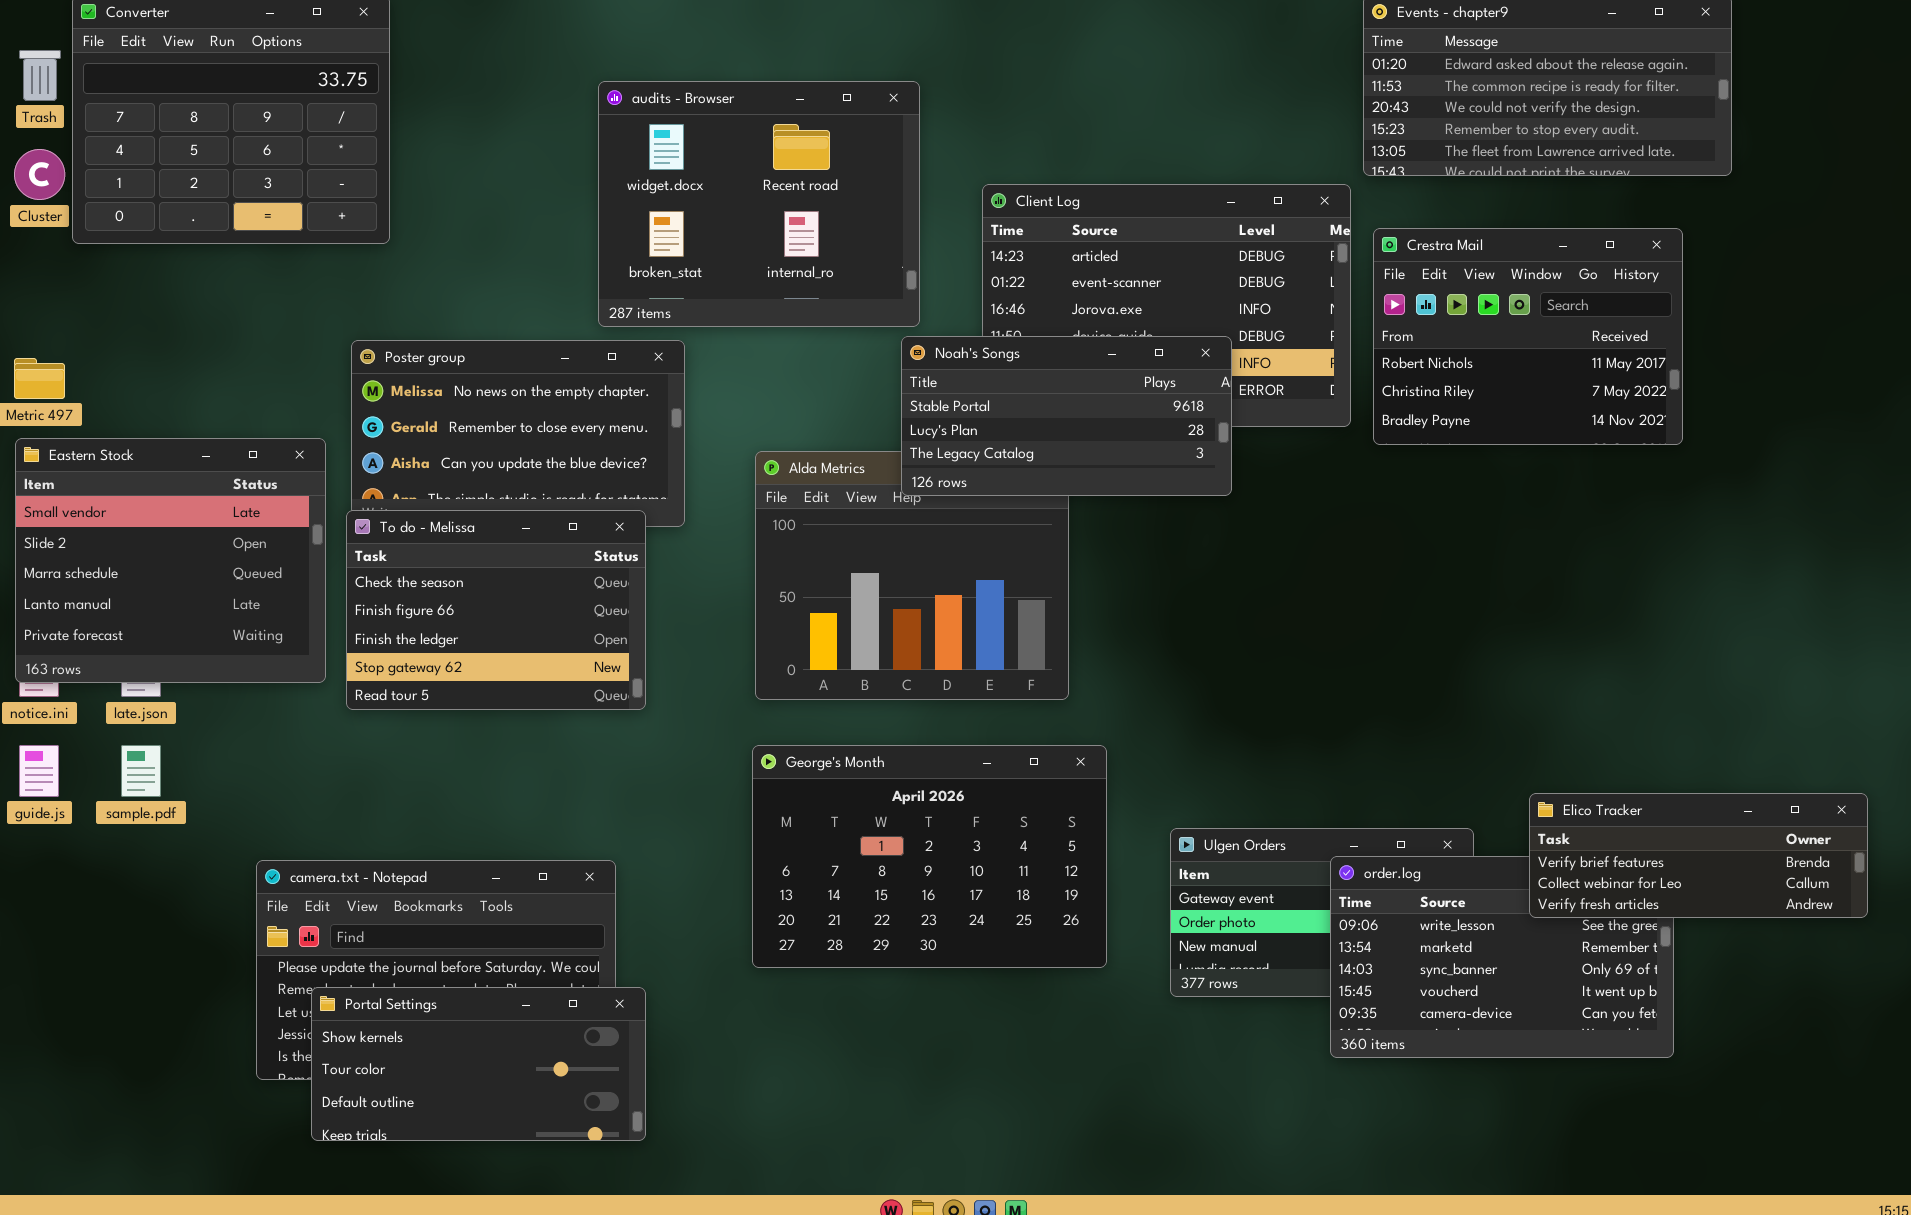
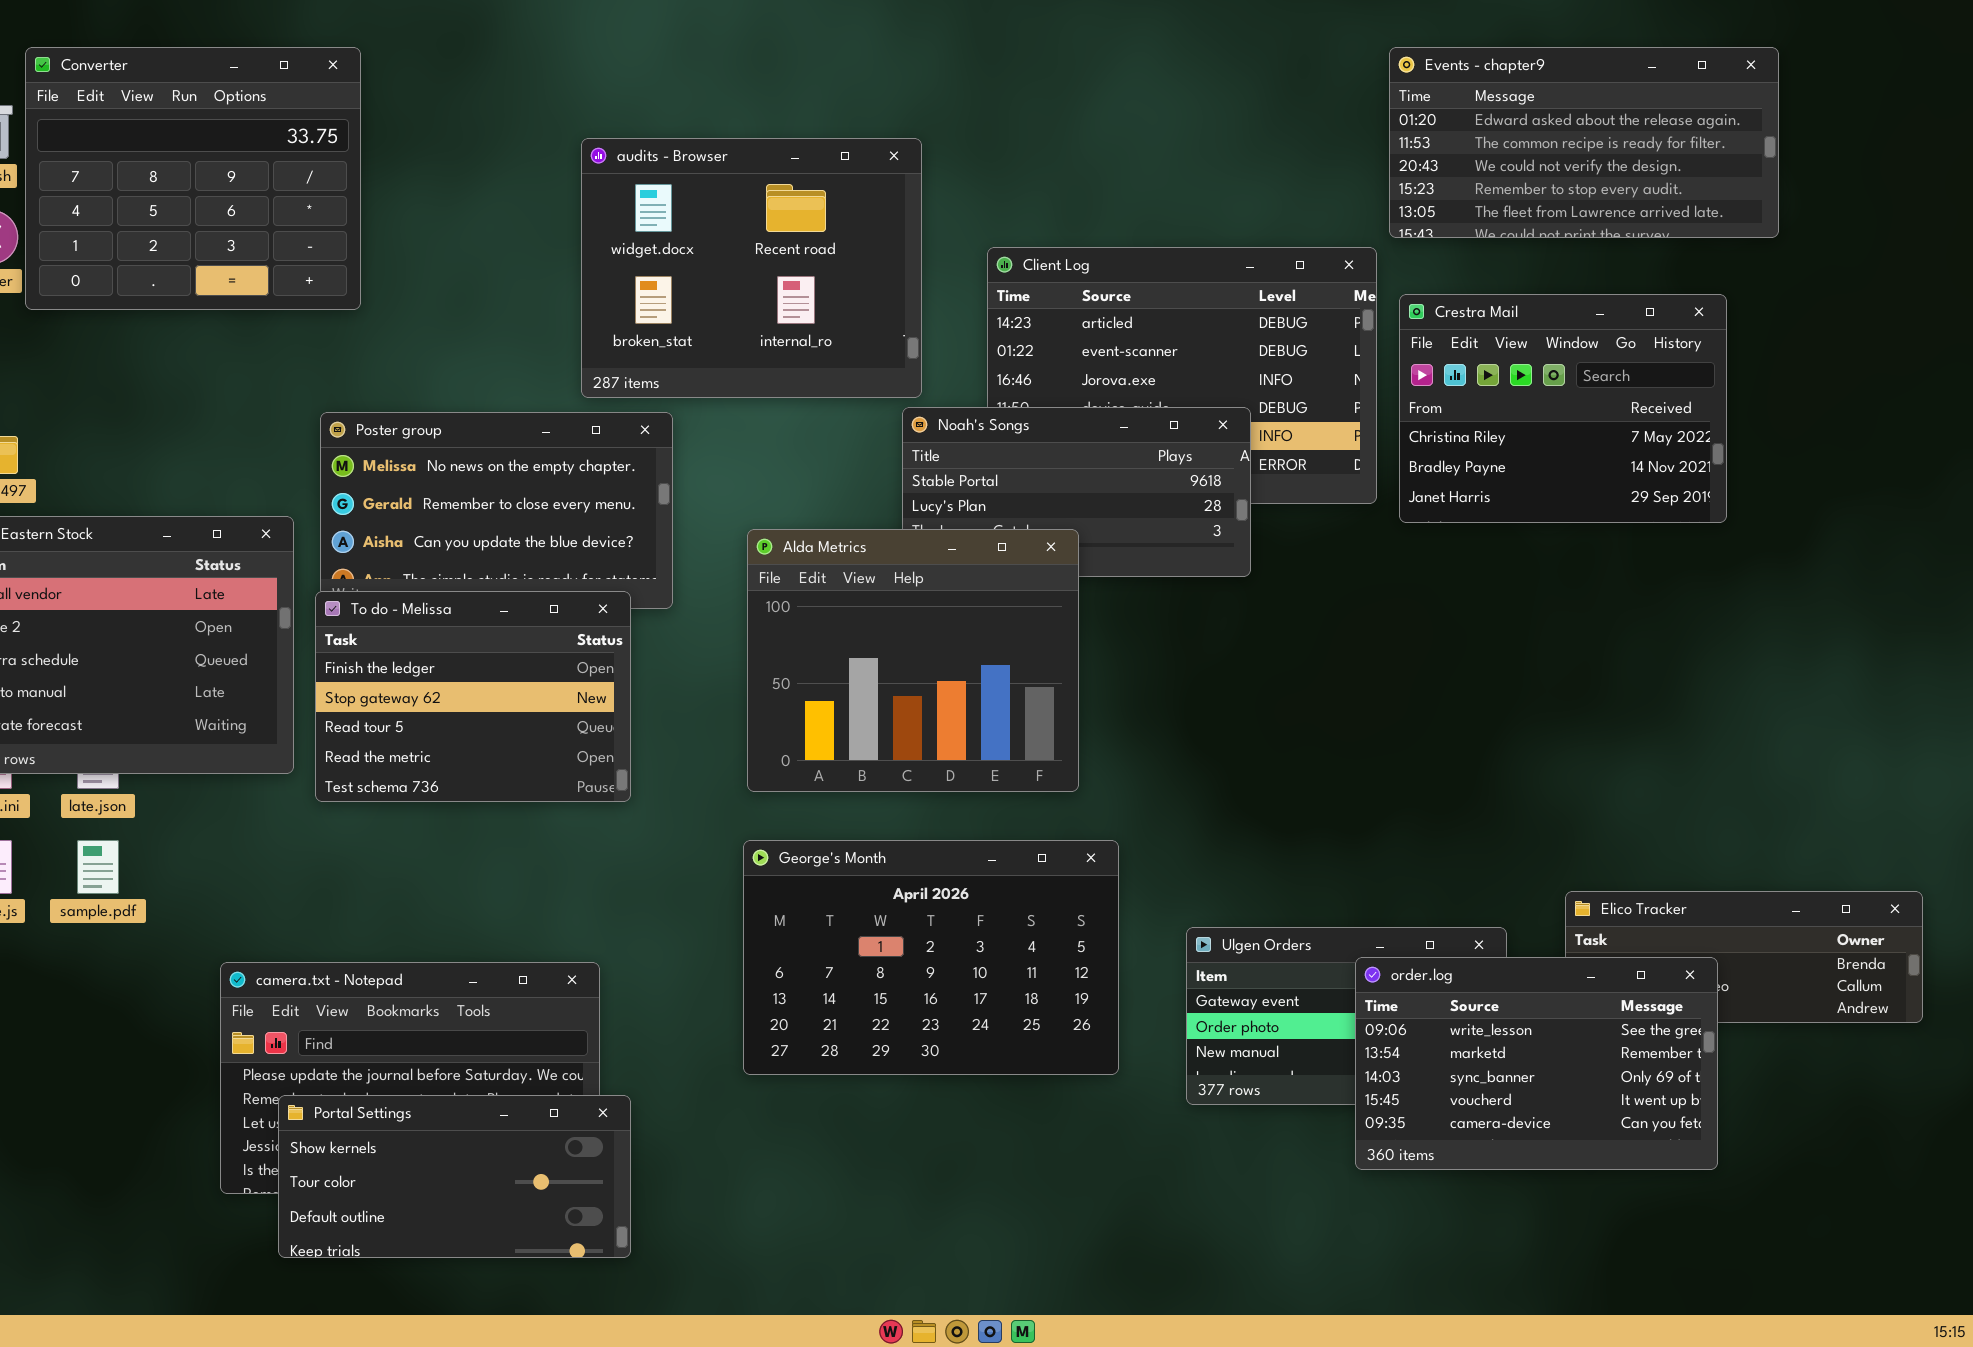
Crestra Mail: [1373,228,1683,445] -> [1399,294,1727,523], scrolled down 1 row
Alda Metrics: [755,451,1069,700] -> [747,529,1079,792], raised
To do - Melissa: [346,510,646,710] -> [315,591,631,802], scrolled down 2 rows
order.log: [1330,856,1674,1058] -> [1355,957,1718,1170], raised

